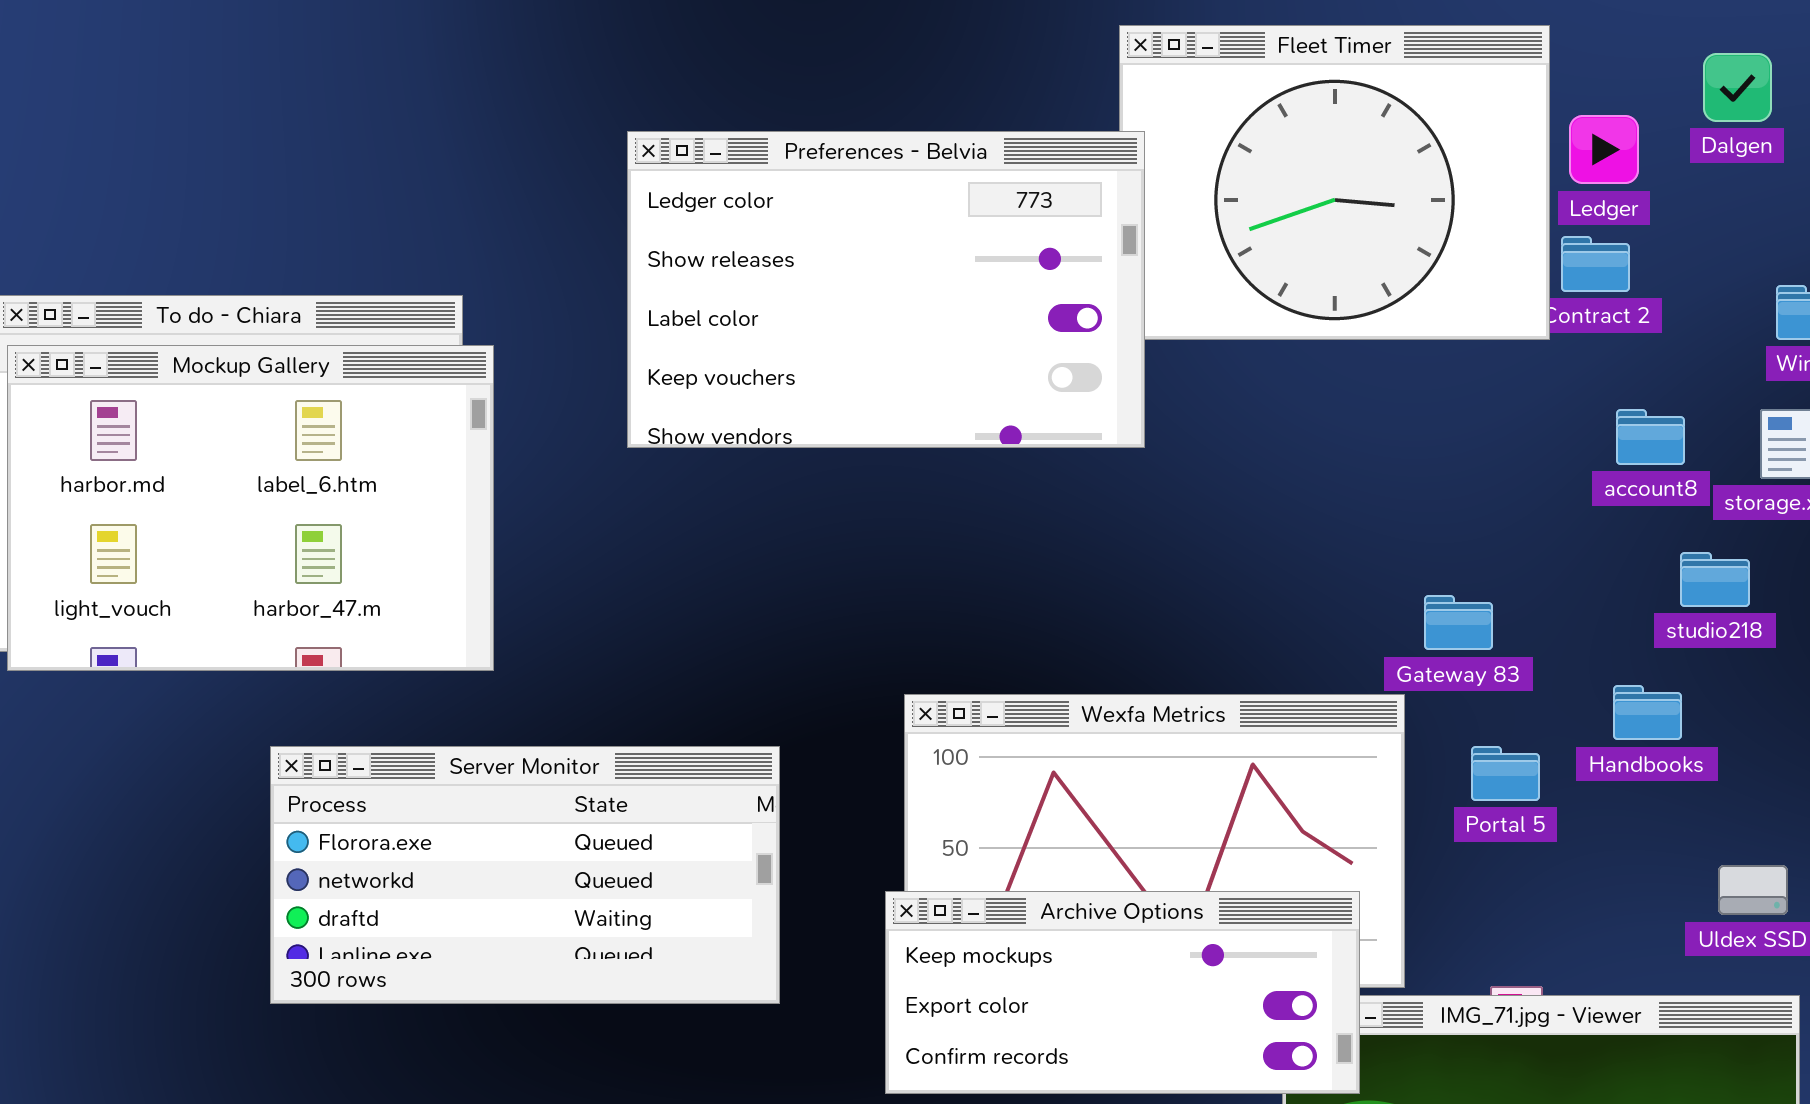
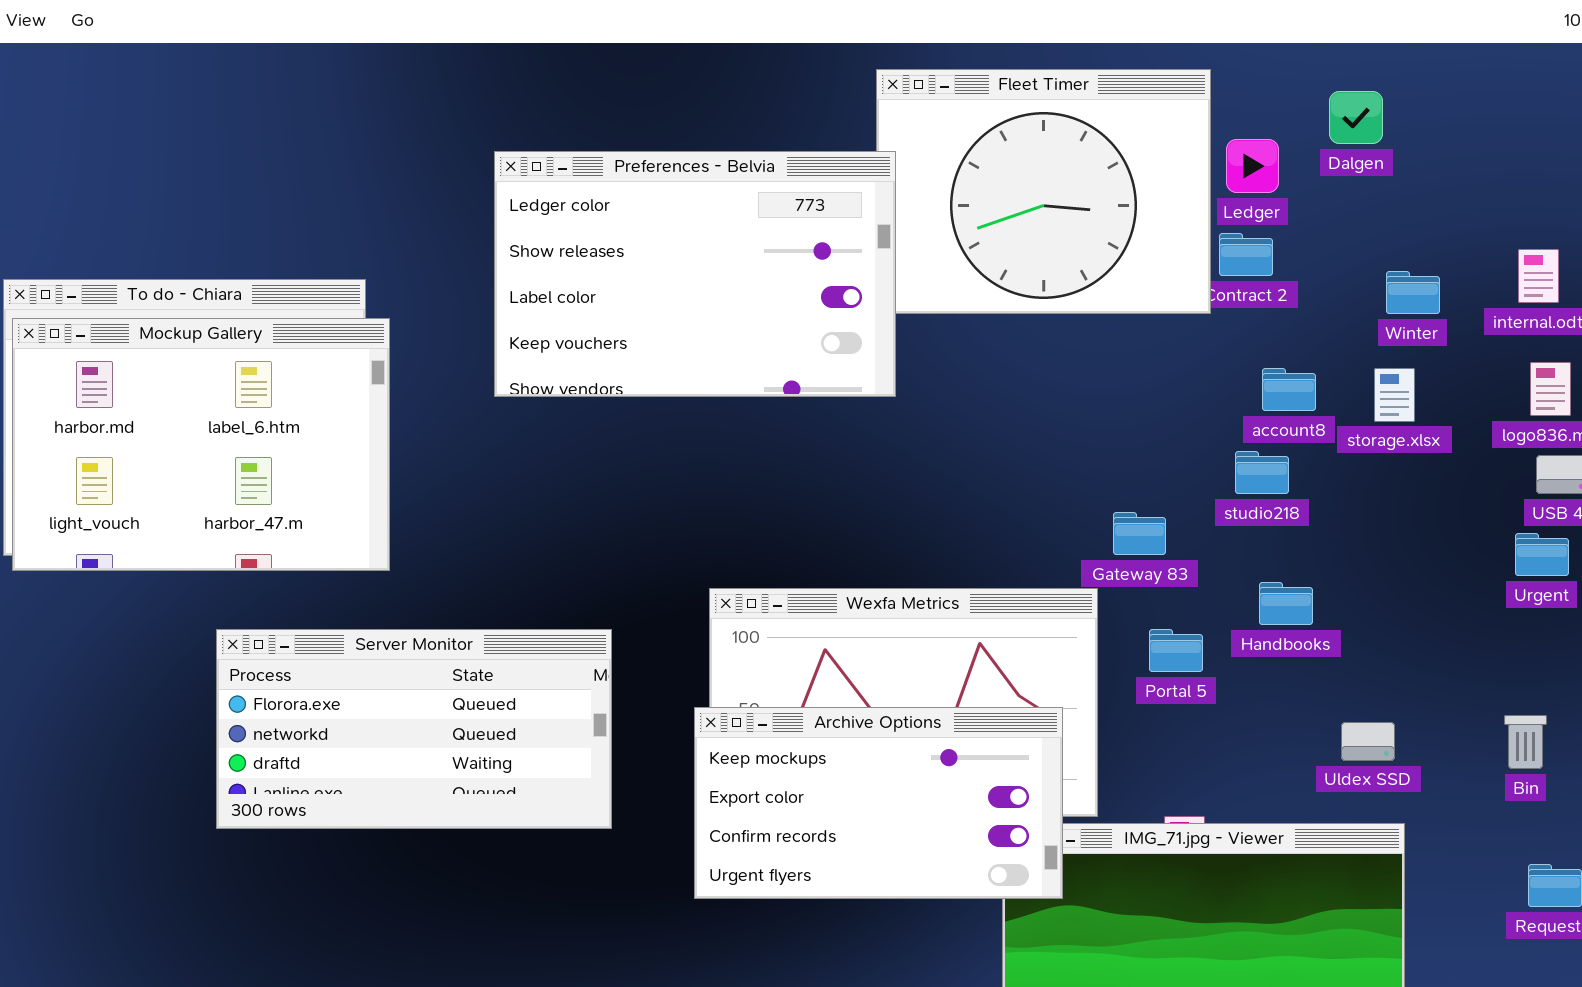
studio218: [1680,552,1750,607] -> [1235,451,1289,494], moved
Archive Options: [885,891,1360,1094] -> [694,707,1063,899], resized

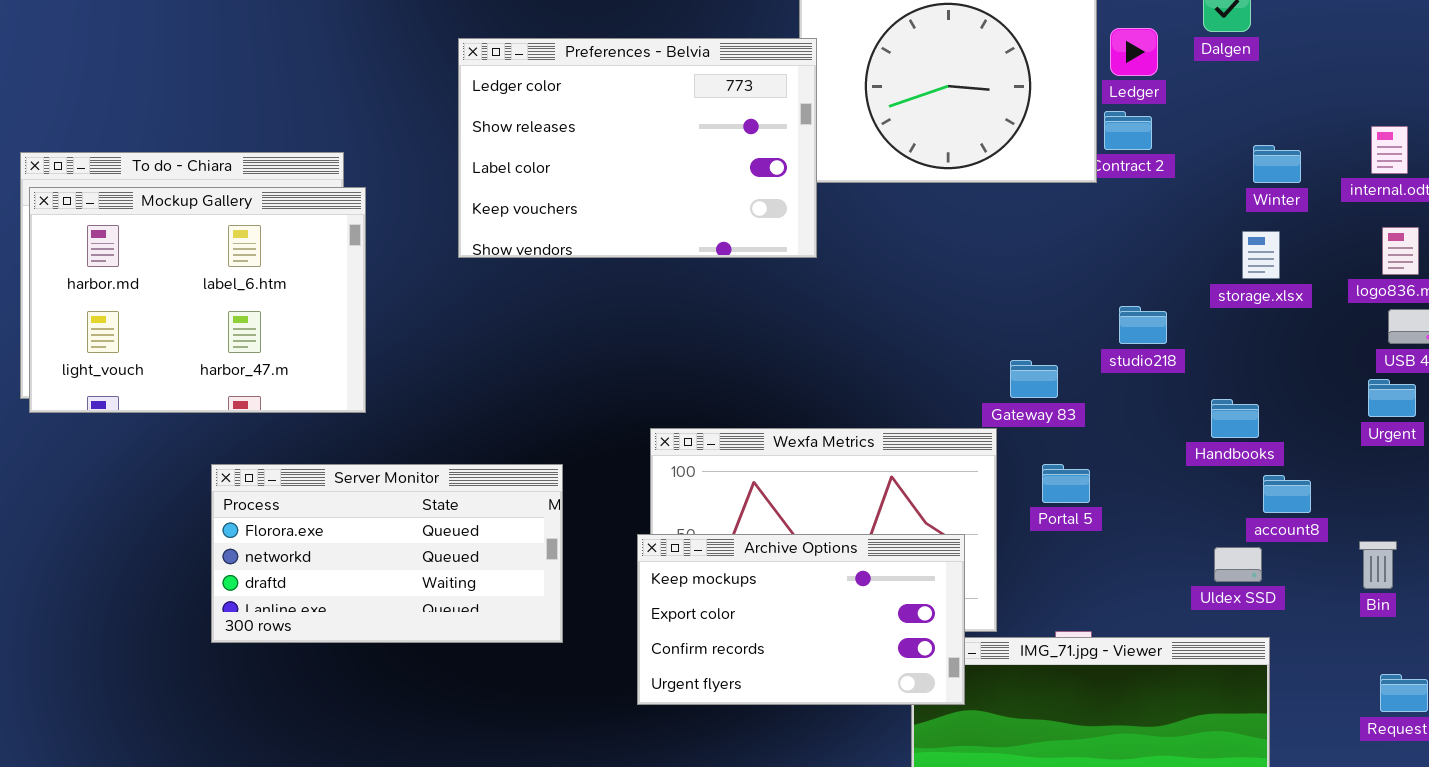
account8: [1262,368,1316,411] -> [1263,475,1311,513], moved
Handbooks: [1259,582,1313,625] -> [1211,399,1259,438], moved

